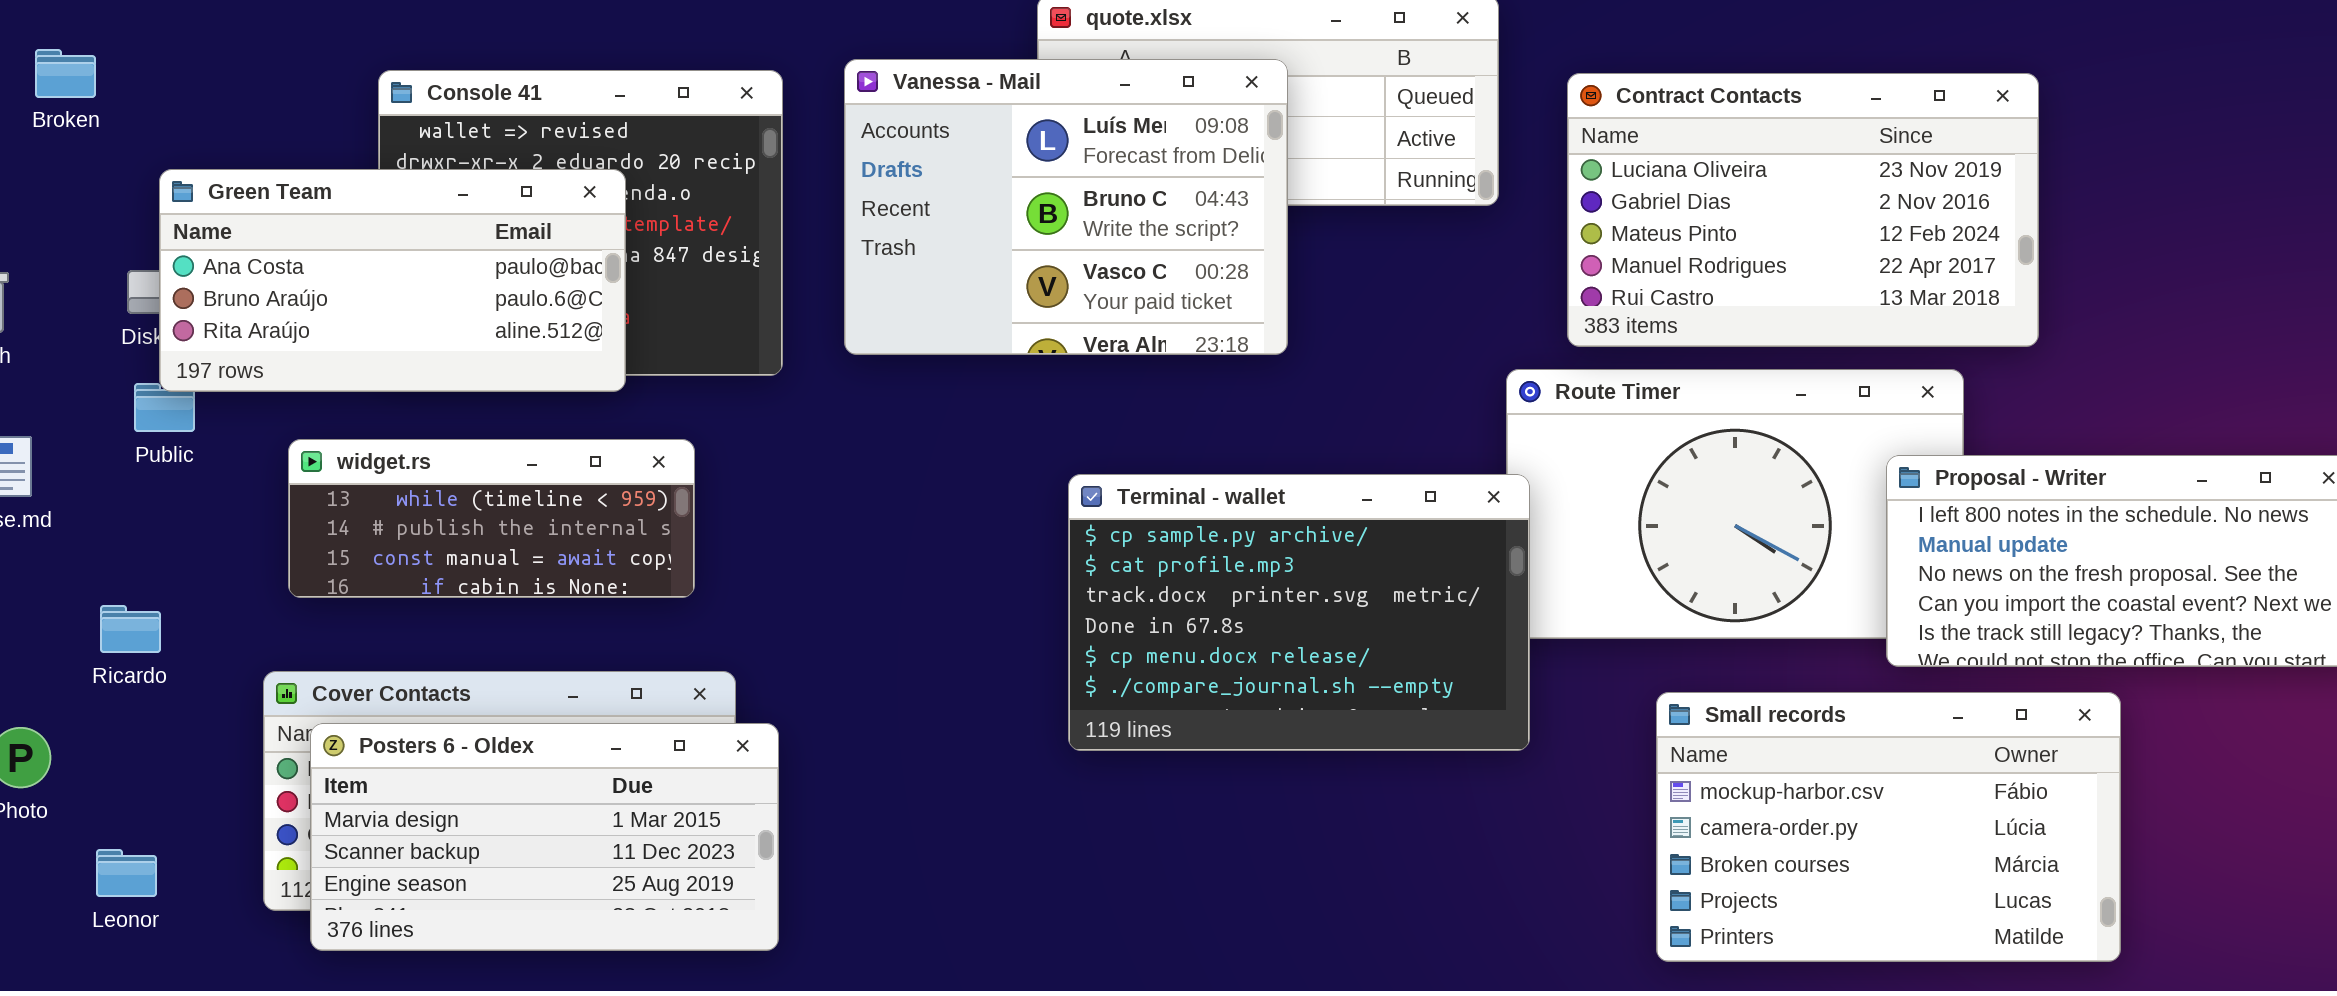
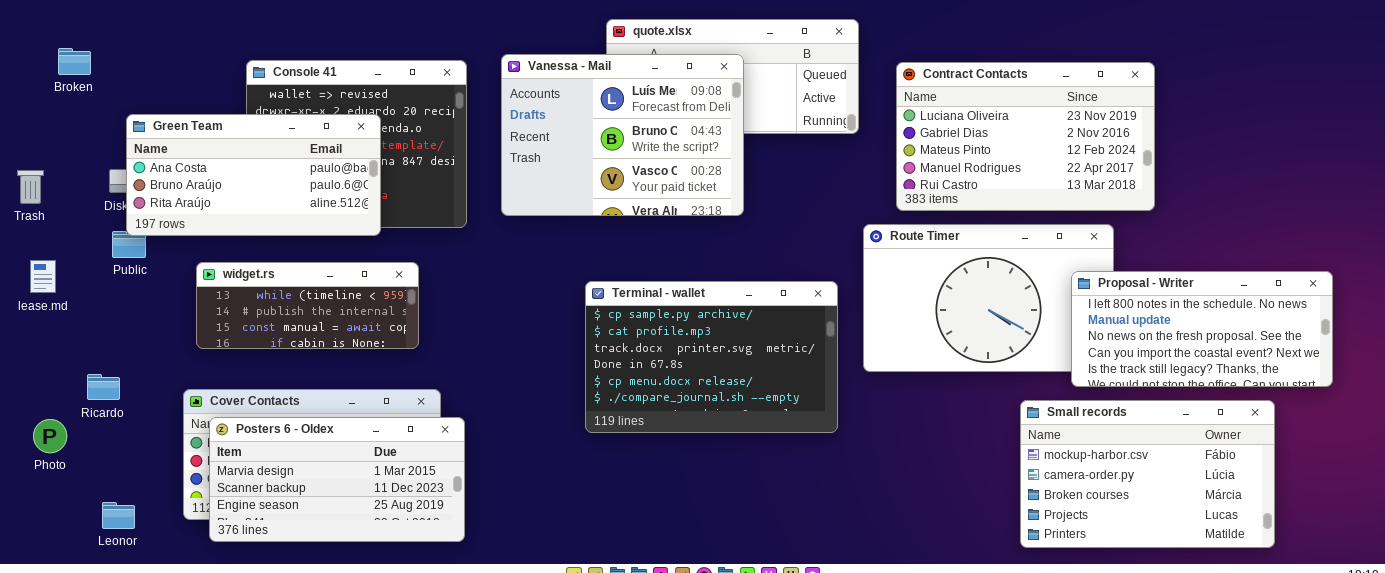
Terminal - wallet: [1068,474,1530,751] -> [585,281,838,433], moved
Ricardo: [100,605,161,653] -> [87,374,120,400], moved
Small records: [1656,692,2121,962] -> [1020,400,1275,548], moved
Leonor: [96,849,157,897] -> [102,502,135,529], moved

